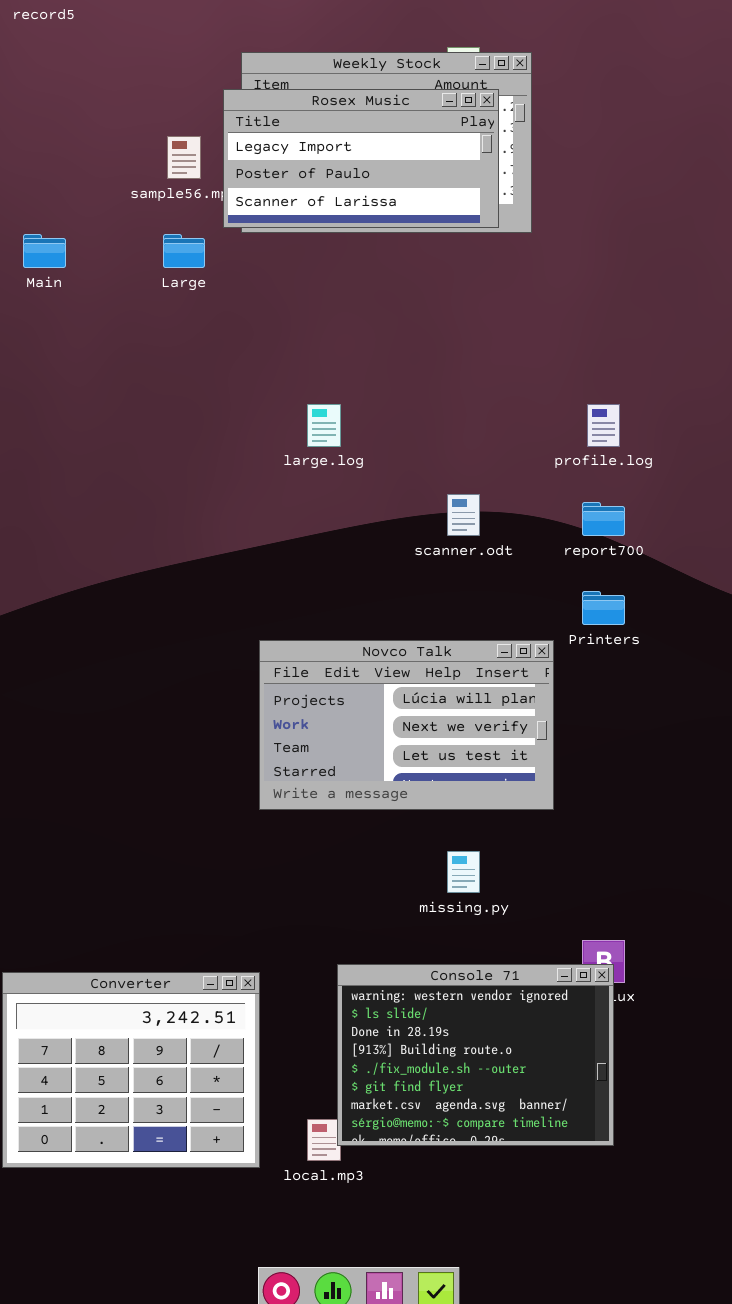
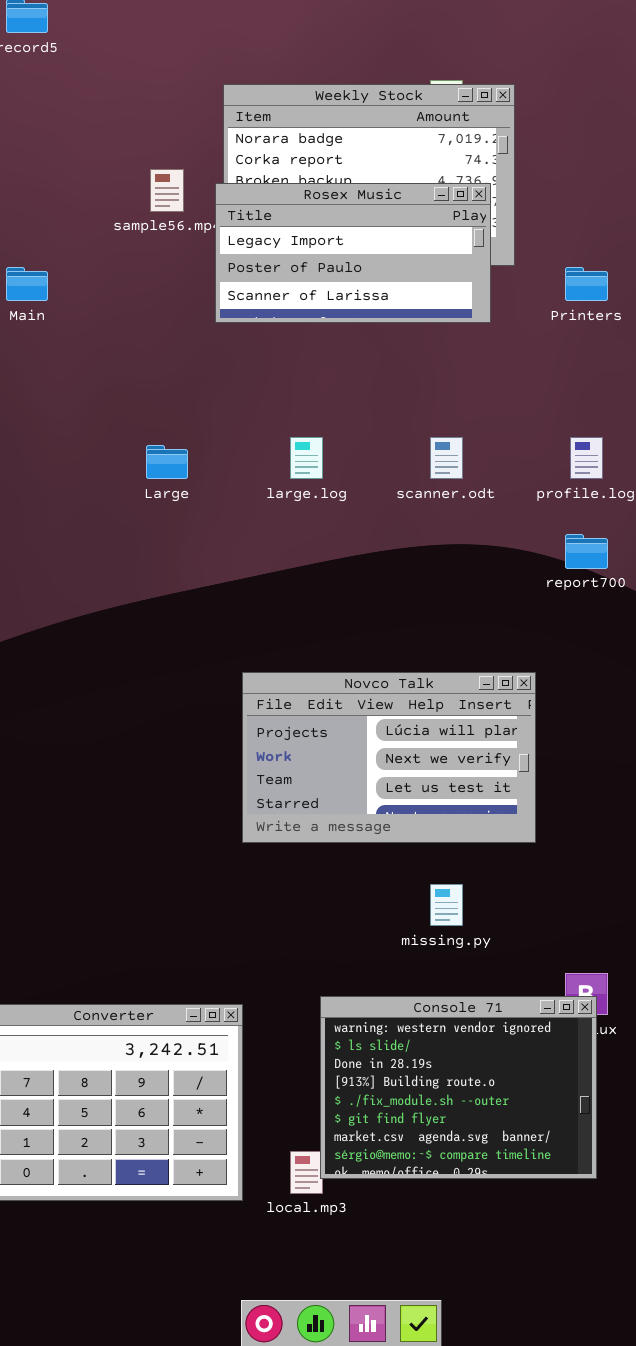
Rosex Music: [223,89,499,228] -> [215,183,491,323], moved
Large: [163,234,205,268] -> [146,445,188,479], moved
scanner.odt: [447,494,480,536] -> [430,437,463,479], moved
Printers: [582,591,625,625] -> [565,267,608,301], moved

